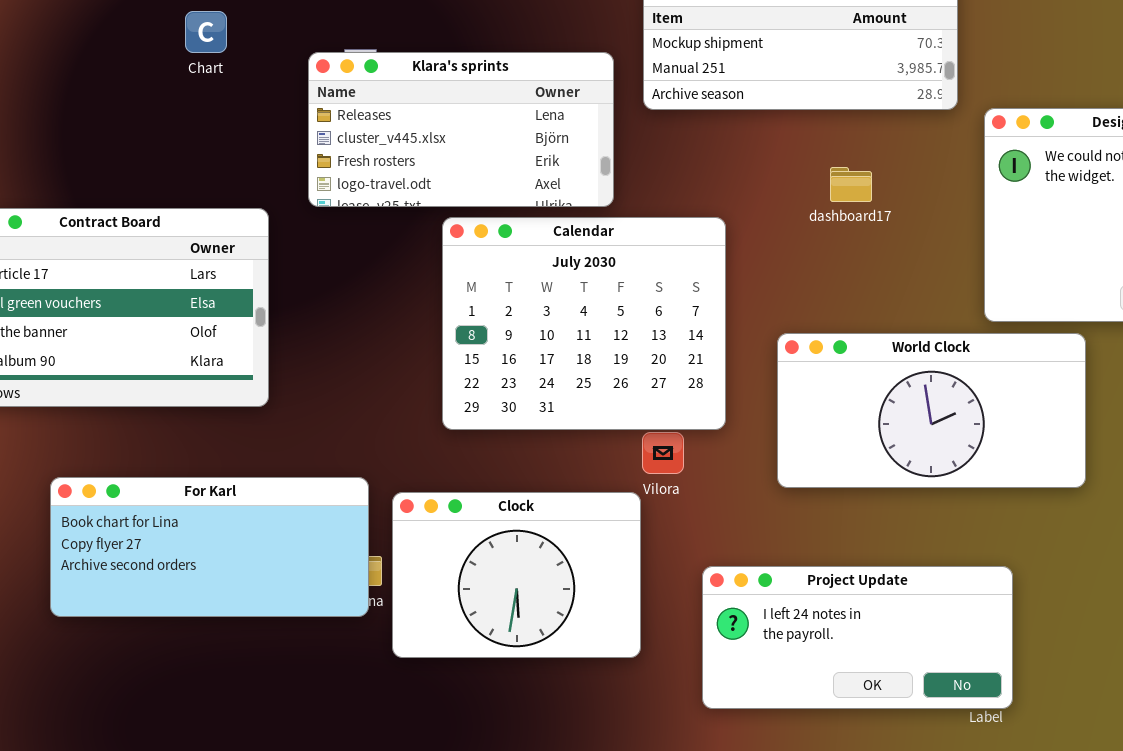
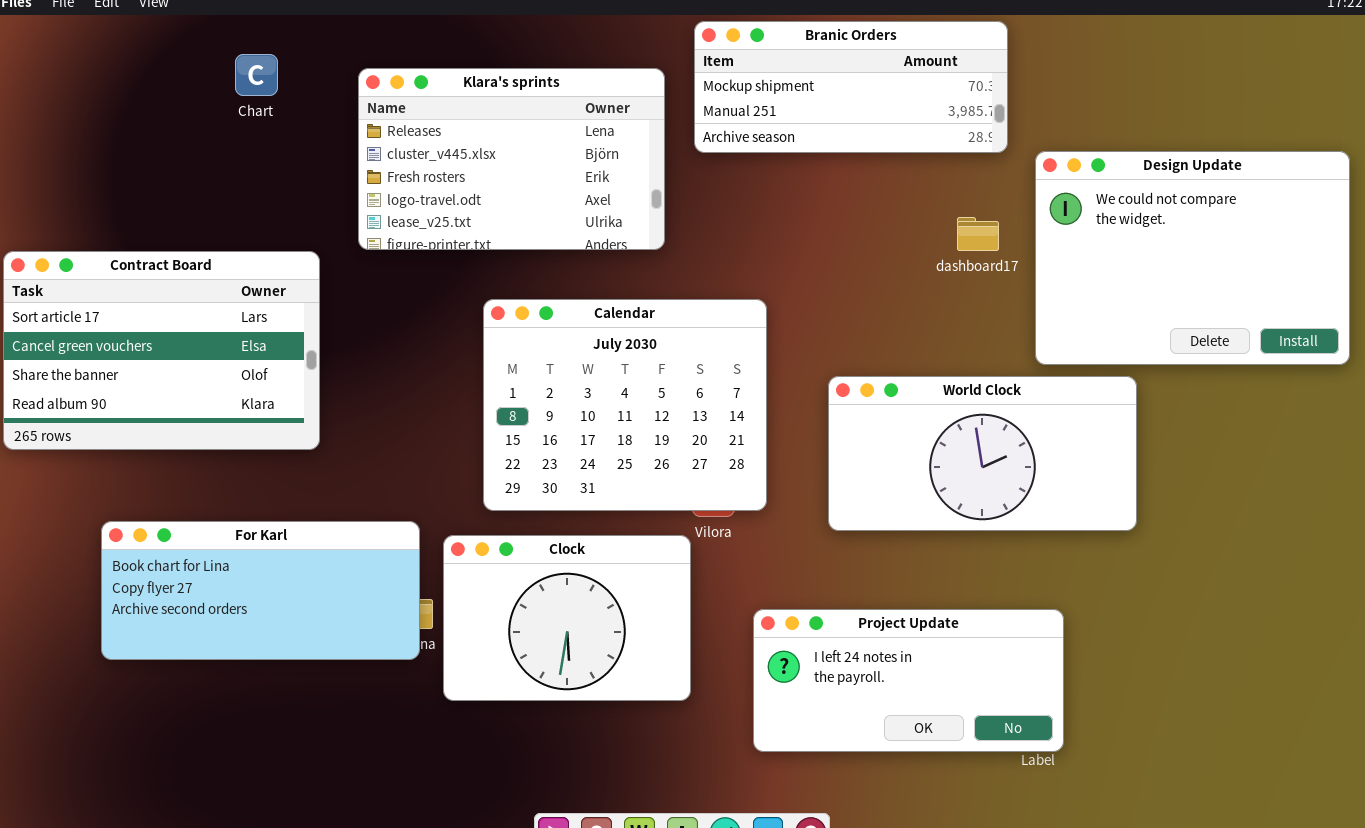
Klara's sprints: [308,52,614,207] -> [358,68,665,250], resized
dashboard17: [830,167,872,202] -> [957,217,999,251], moved
Calendar: [442,217,726,430] -> [483,299,767,511], moved

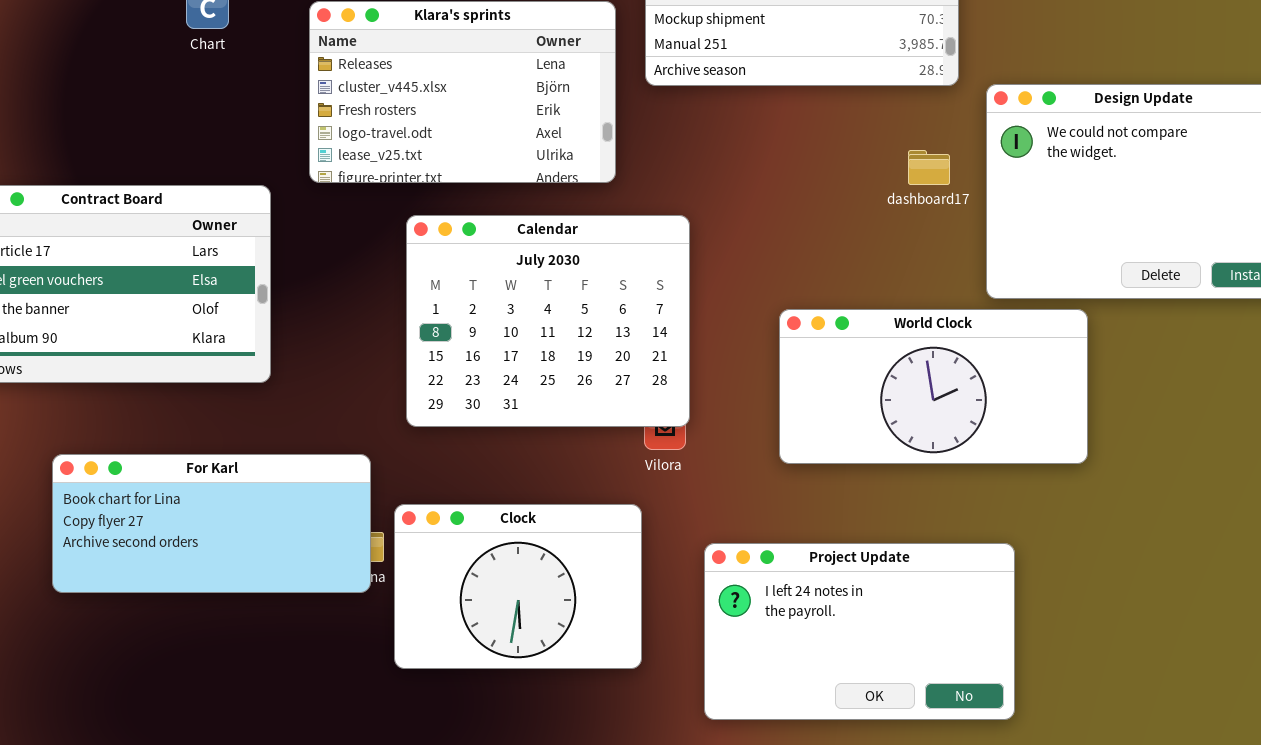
Calendar: [483,299,767,511] -> [406,215,690,427], moved
Clock: [443,535,691,701] -> [394,504,642,669], moved
Project Update: [753,609,1064,752] -> [704,543,1015,720], resized

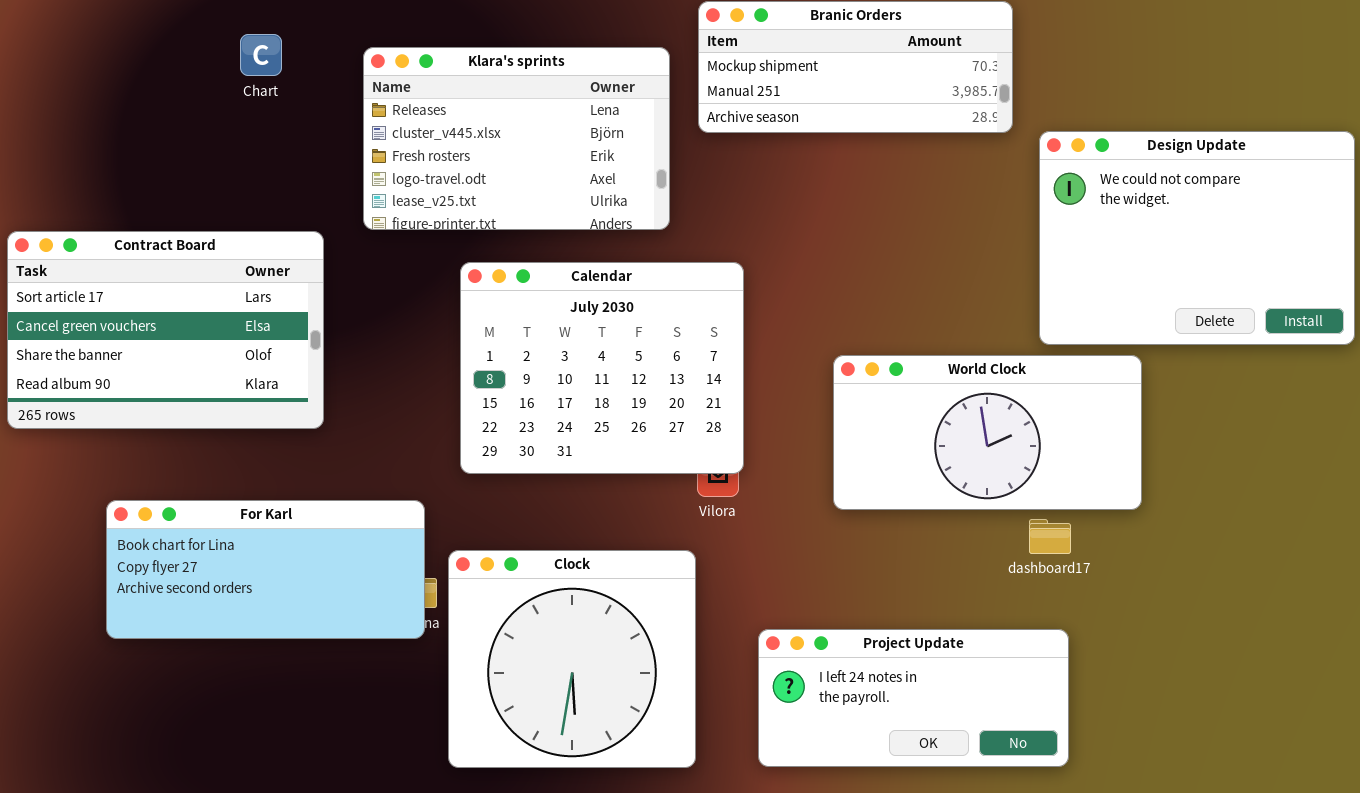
dashboard17: [908,150,950,185] -> [1029,519,1071,554], moved
Clock: [394,504,642,669] -> [448,550,696,768], resized
Project Update: [704,543,1015,720] -> [758,629,1069,767], resized

